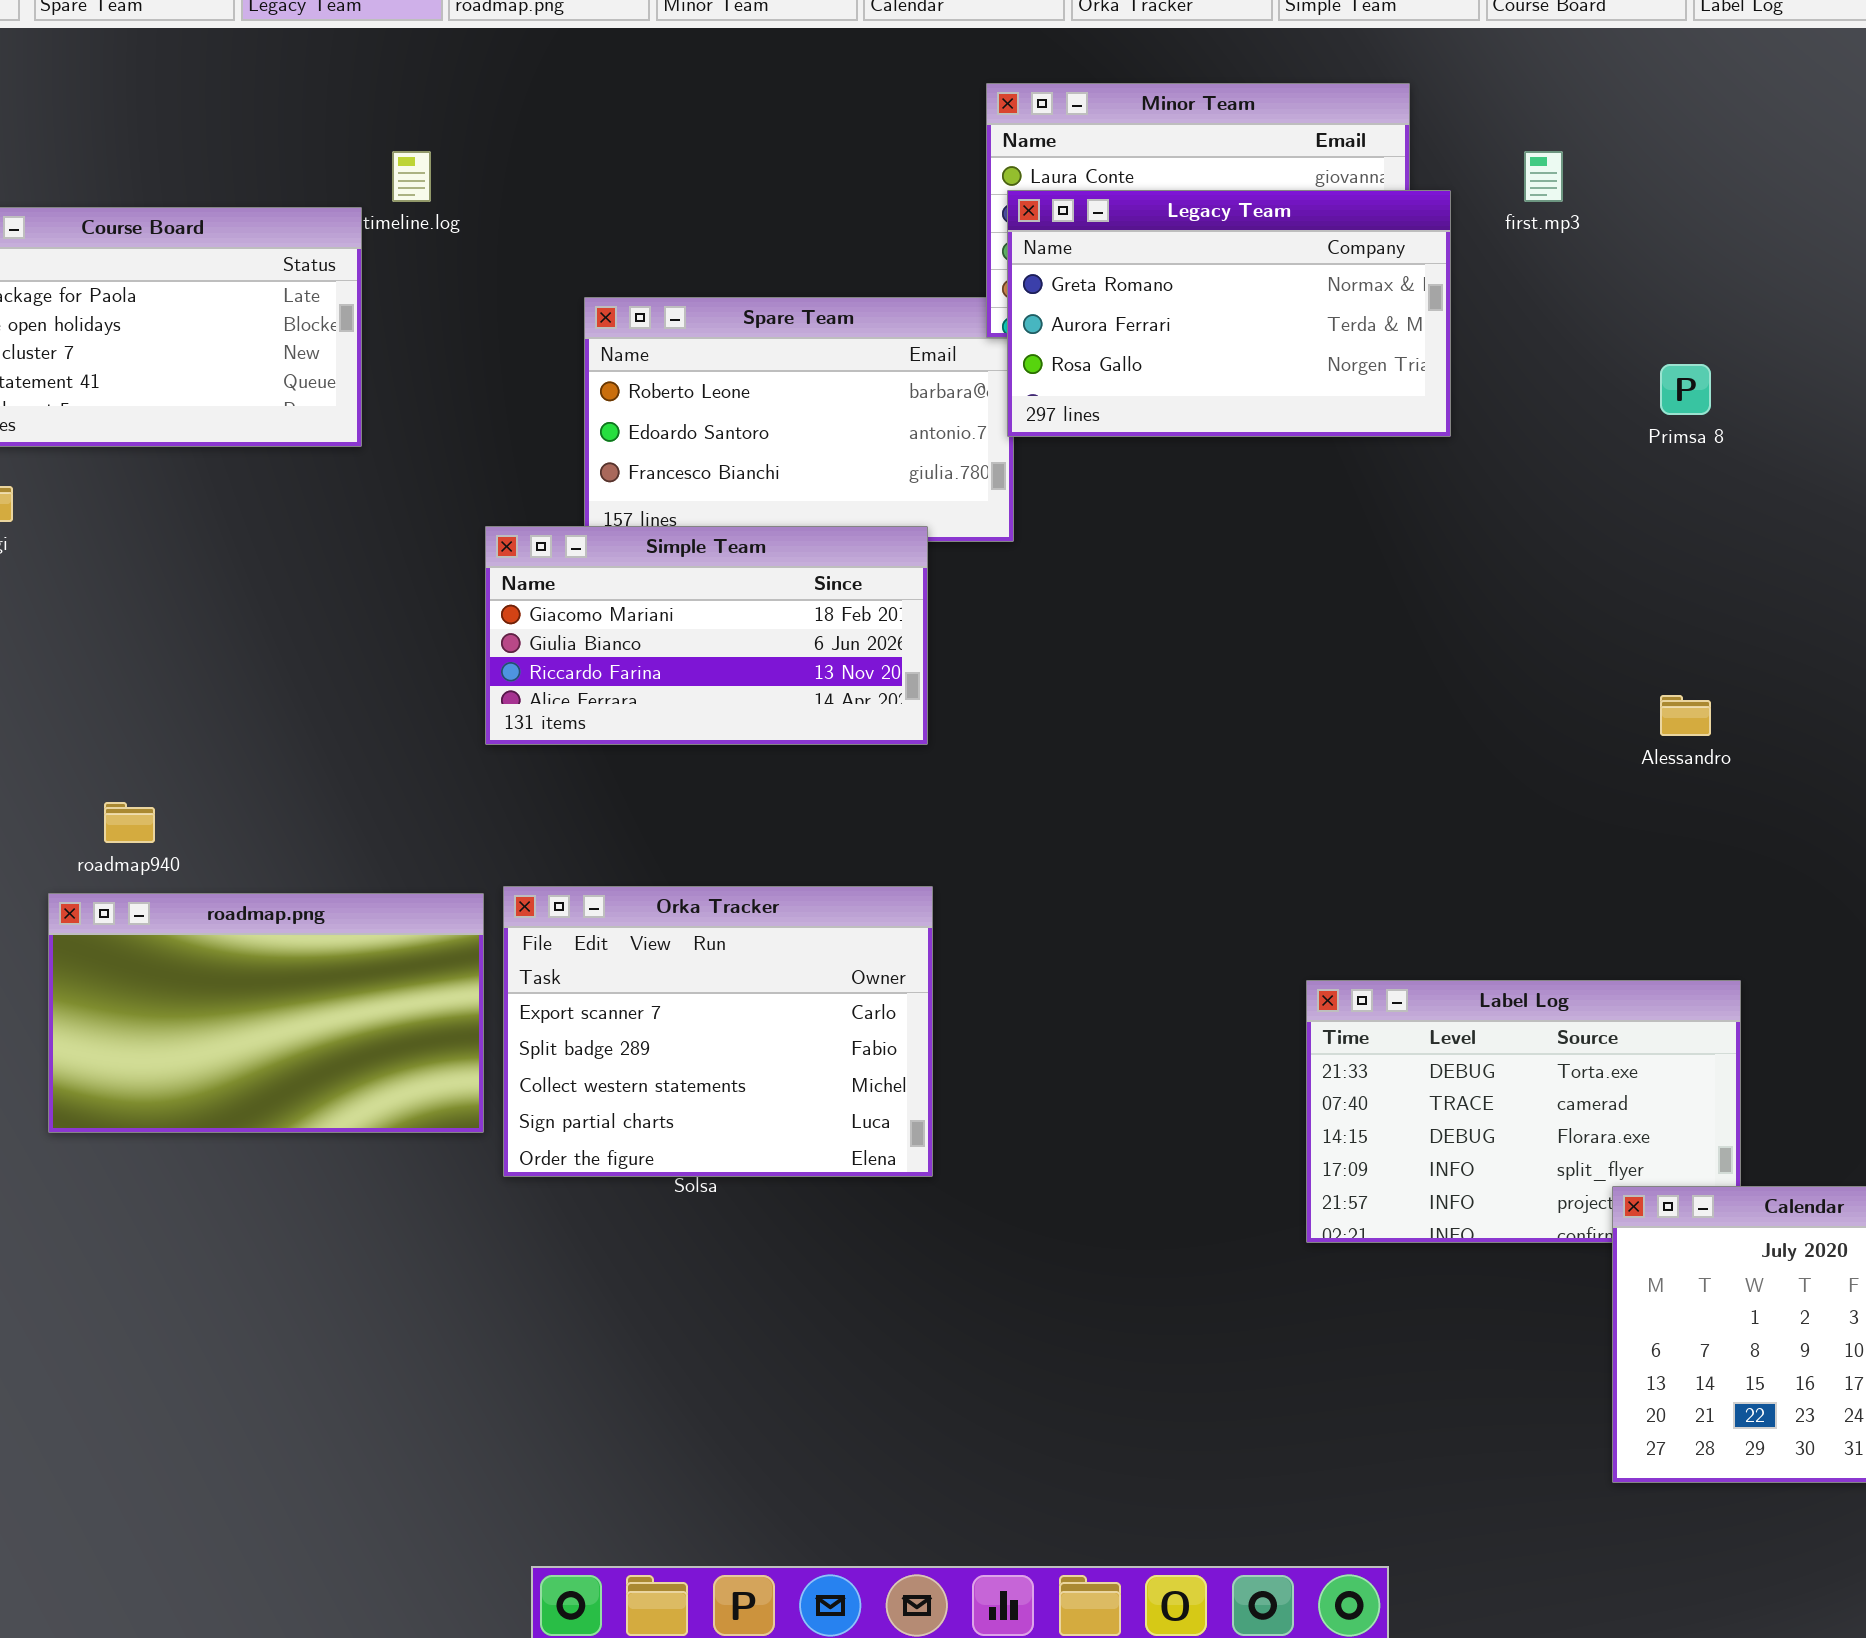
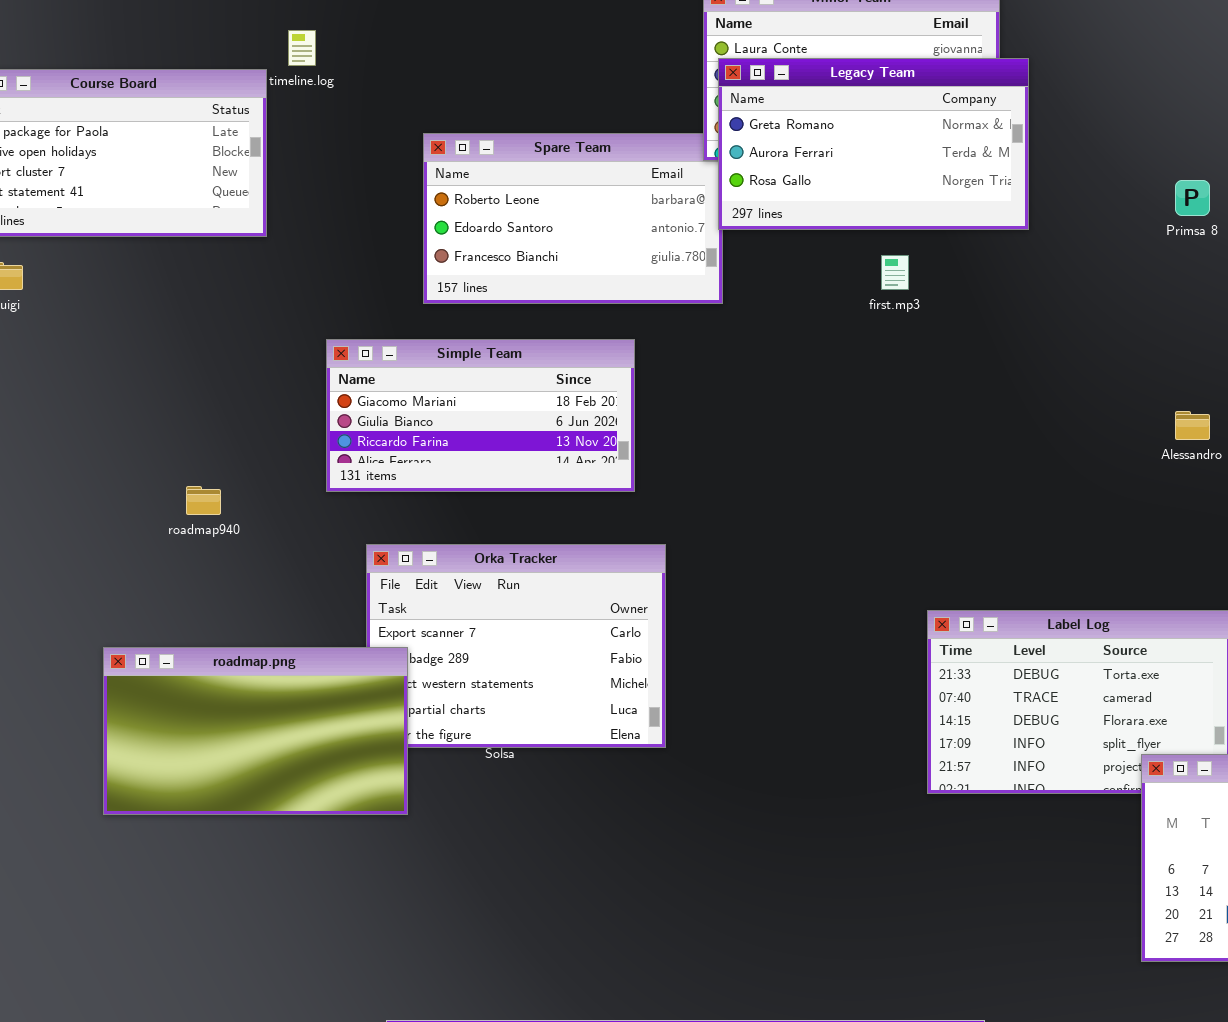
first.mp3: [1524,151,1563,202] -> [881,255,909,290], moved
Simple Team: [485,526,928,745] -> [326,339,635,492], moved
roadmap940: [104,802,155,843] -> [186,486,221,515], moved
roadmap.png: [48,893,484,1133] -> [103,647,408,815], moved

